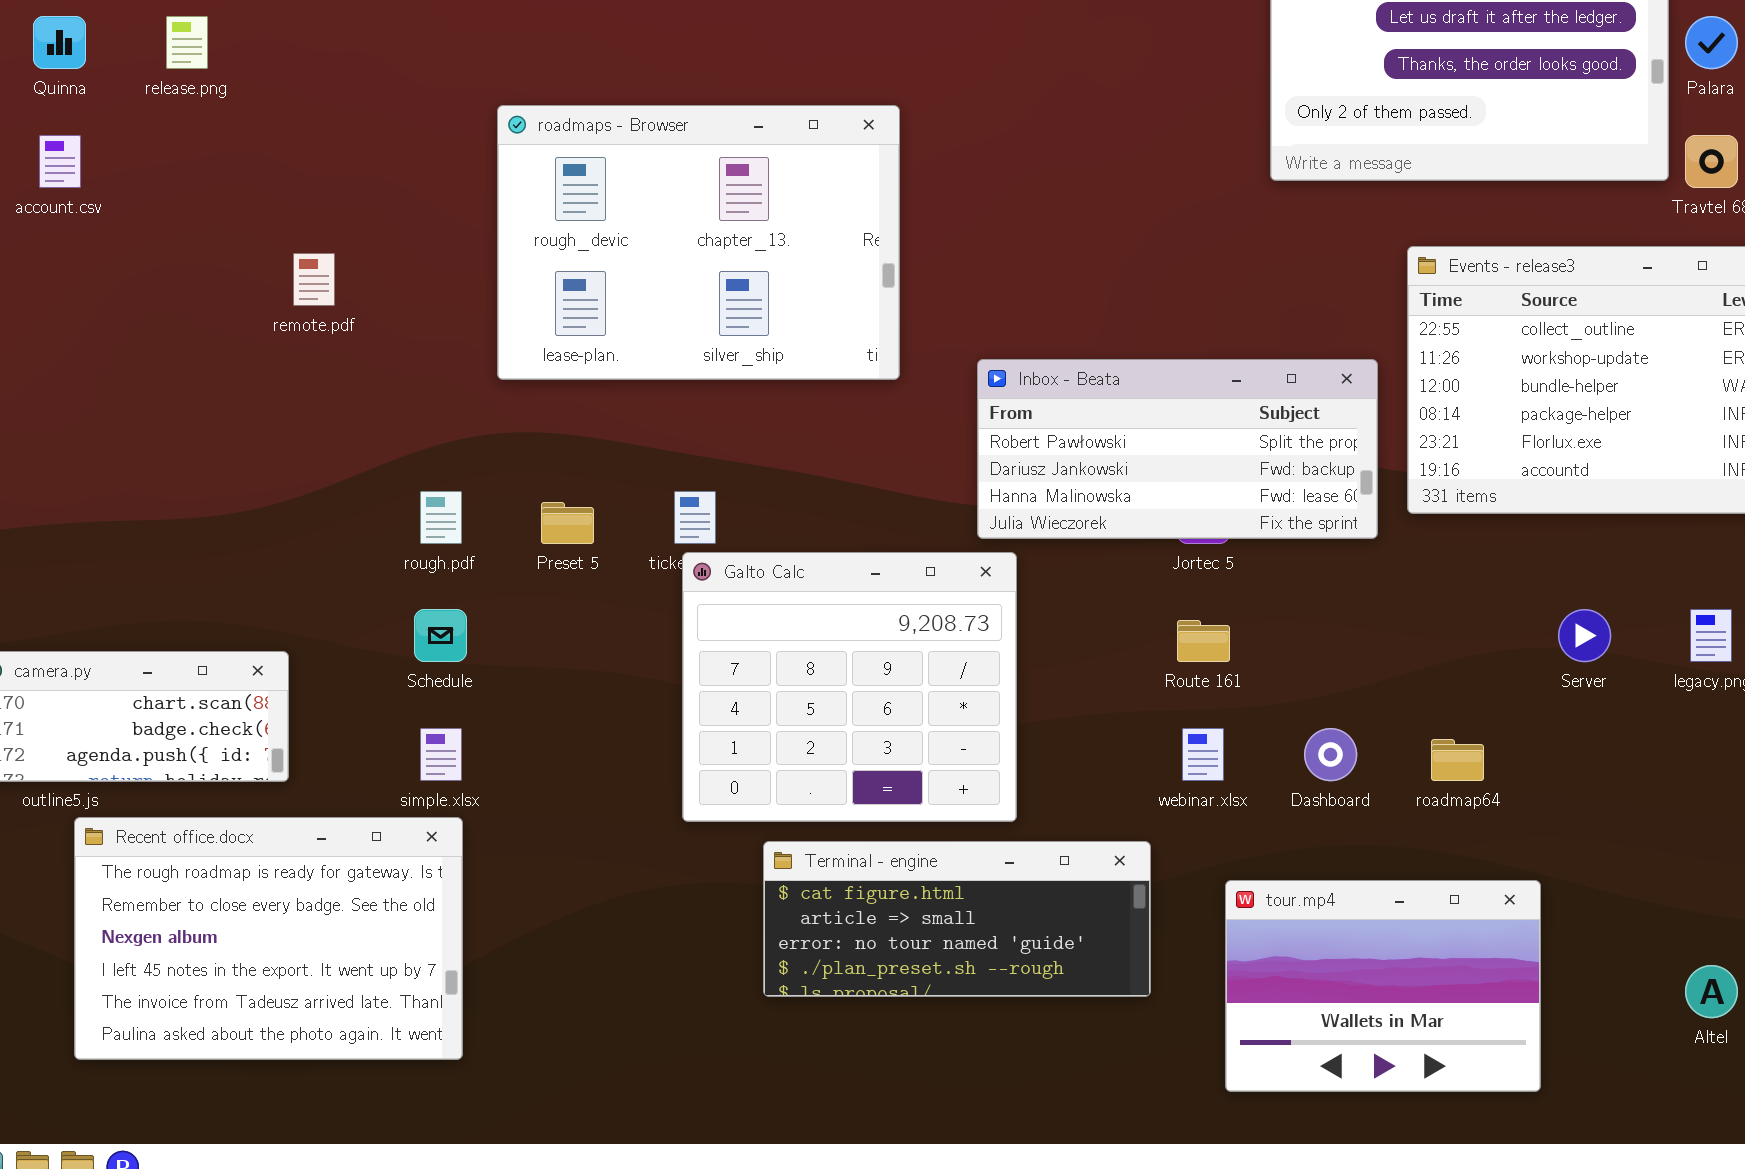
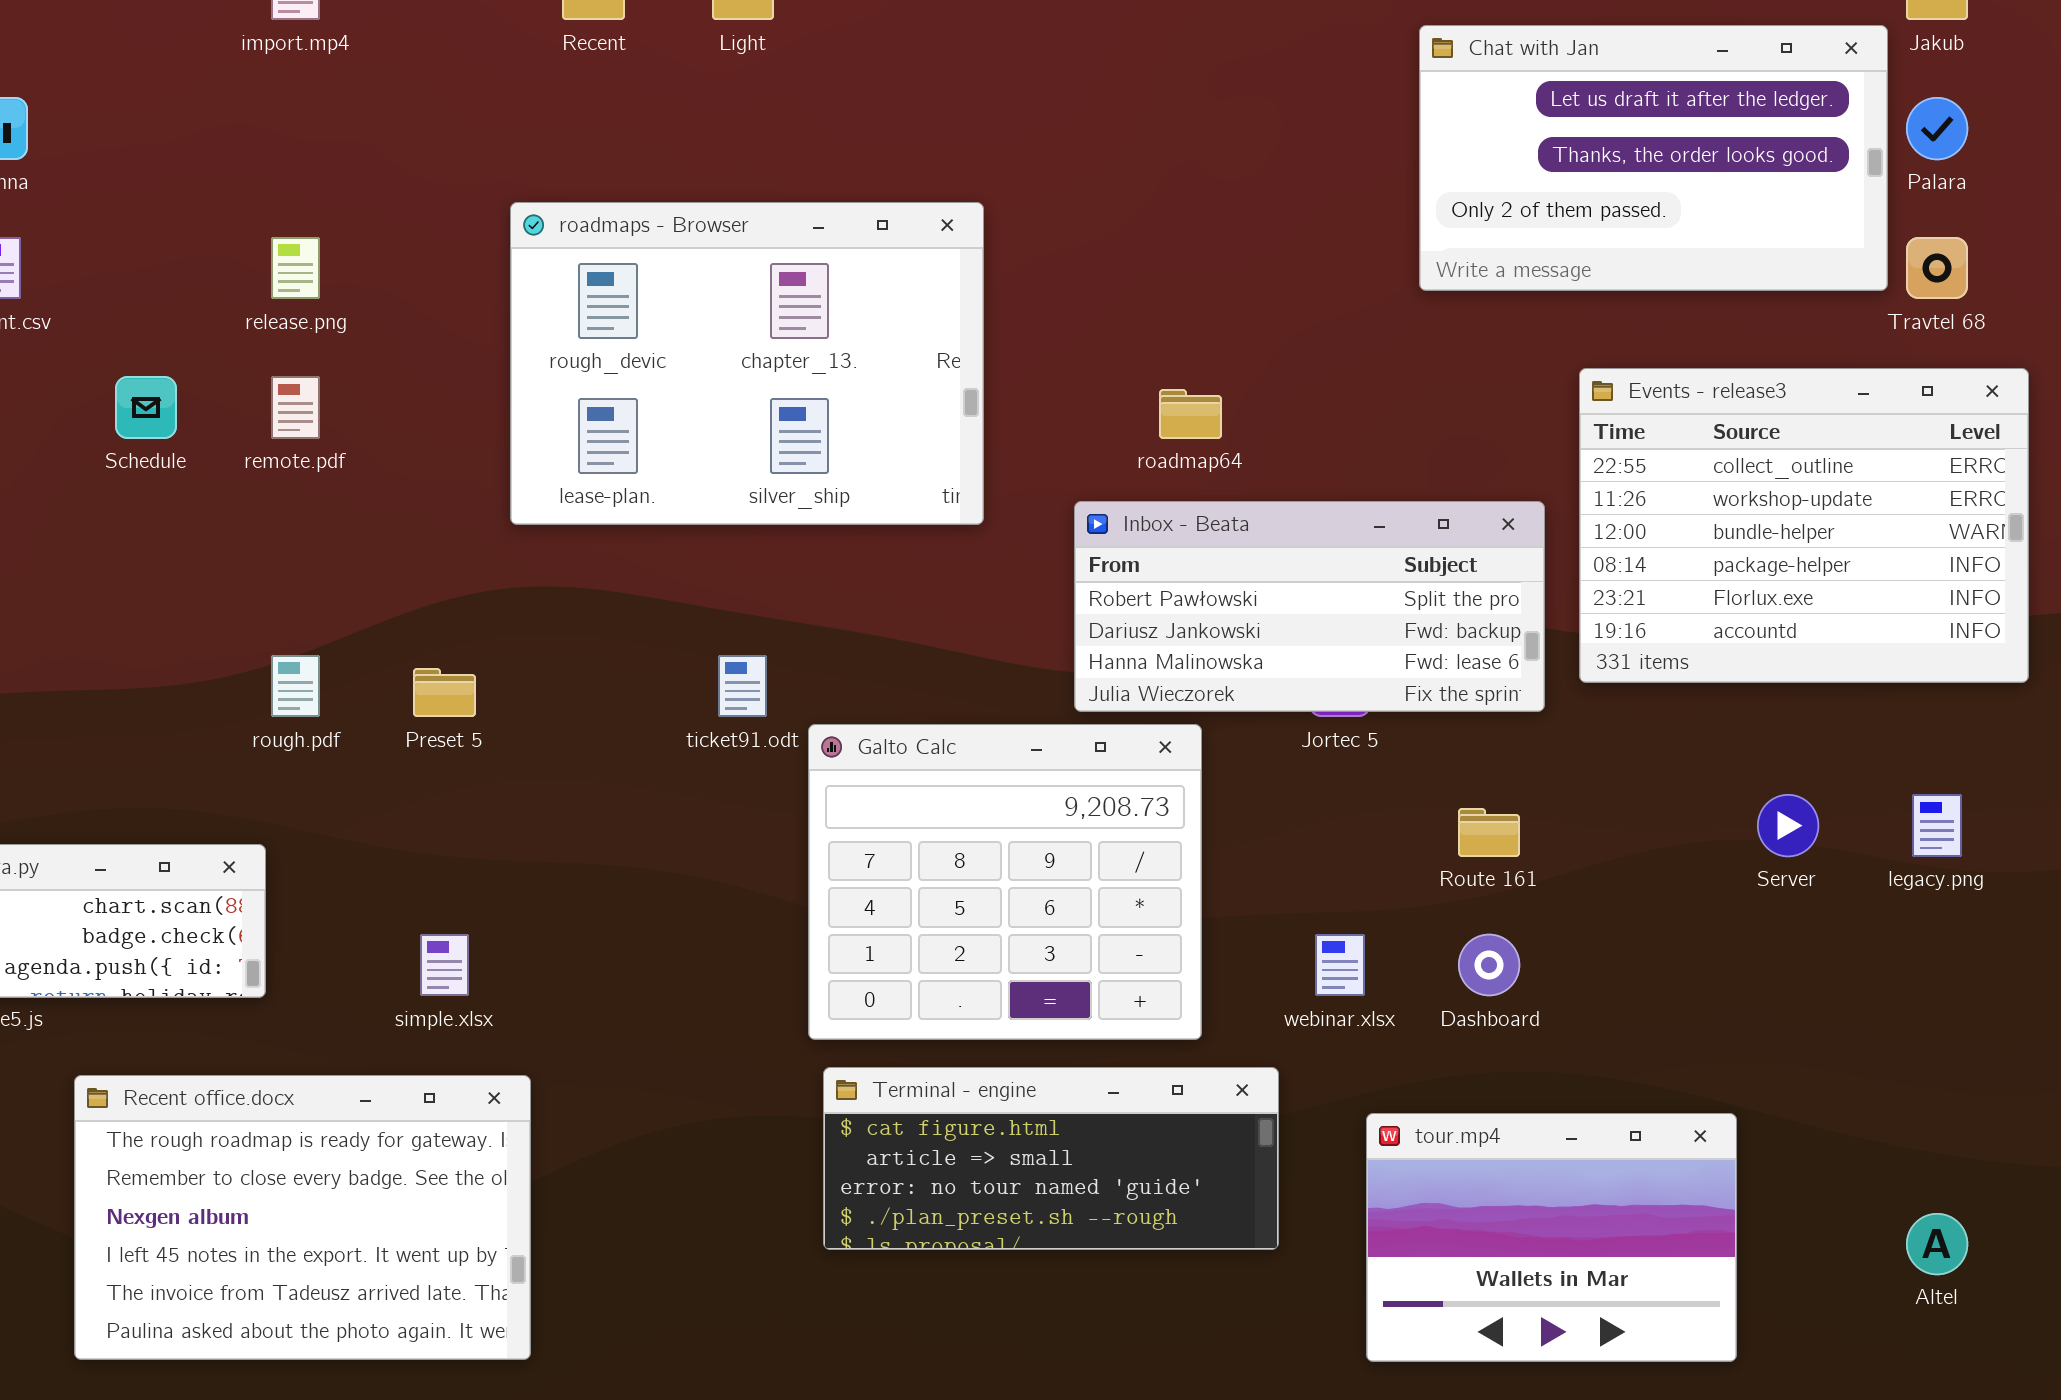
release.png: [166,16,208,69] -> [271,237,320,299], moved
rough.pdf: [420,491,462,544] -> [271,655,320,717], moved
Preset 5: [541,502,594,544] -> [413,668,476,717], moved
Galto Calc: [682,552,1017,822] -> [808,724,1202,1040], moved
Schedule: [414,609,467,662] -> [115,376,177,439], moved
Route 161: [1177,620,1230,662] -> [1458,808,1520,857], moved
roadmap64: [1431,739,1484,781] -> [1159,389,1222,439], moved
Recent office.docx: [74,817,463,1060] -> [74,1075,531,1360], moved

